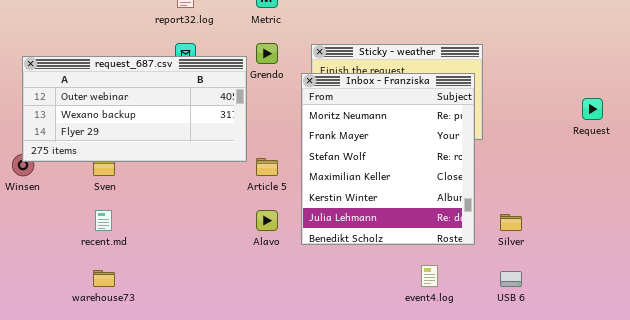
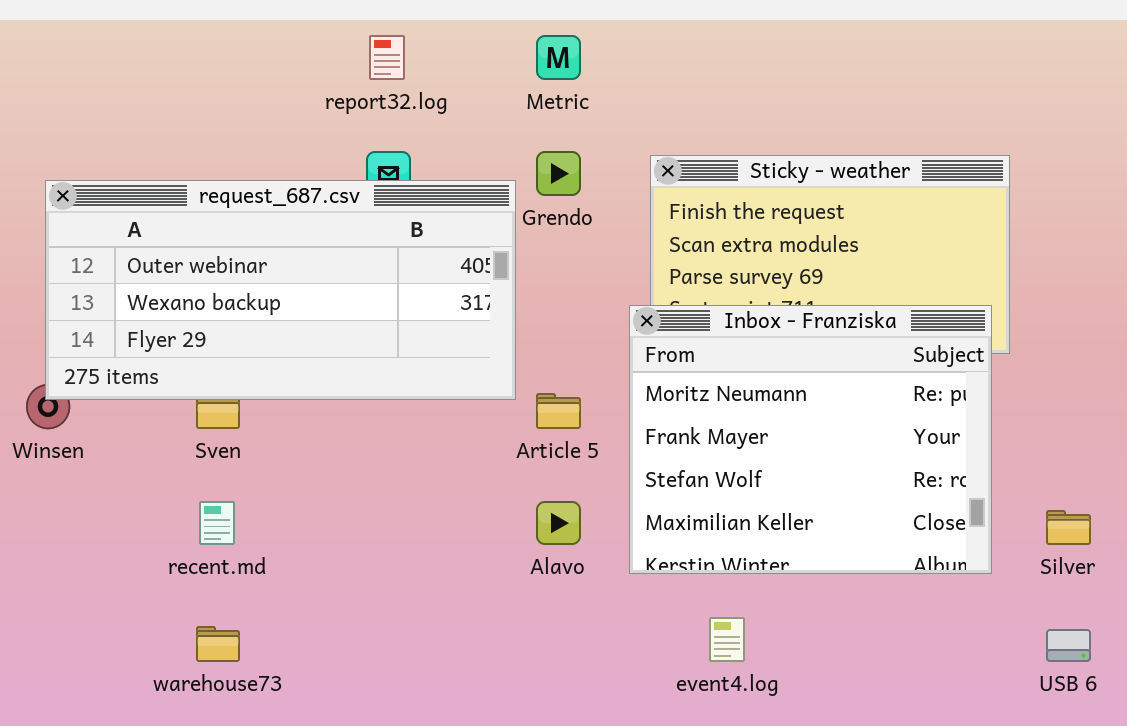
Inbox - Franziska: [301,73,475,245] -> [629,305,992,574], resized
event4.log: [421,265,438,287] -> [709,617,745,662], moved

